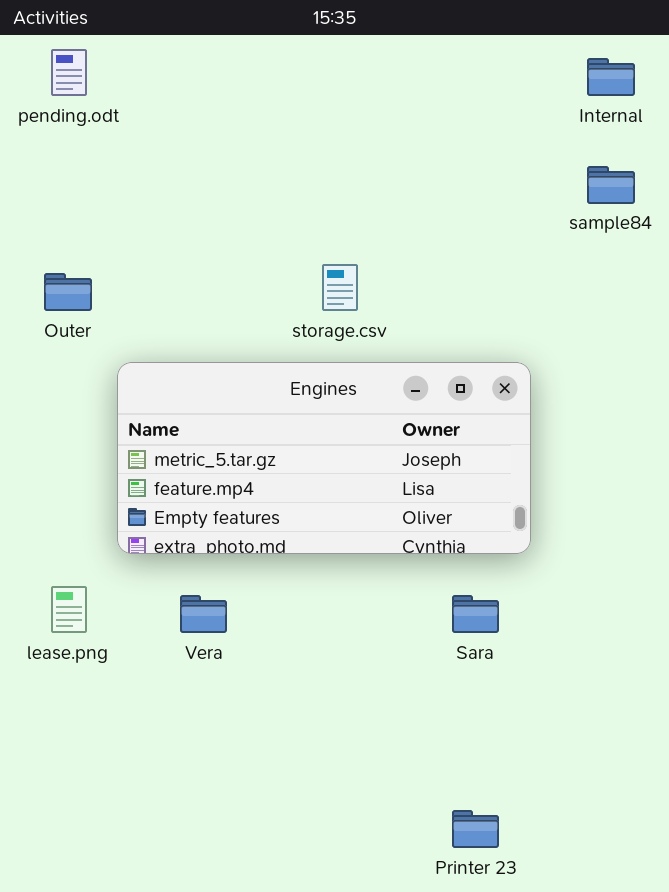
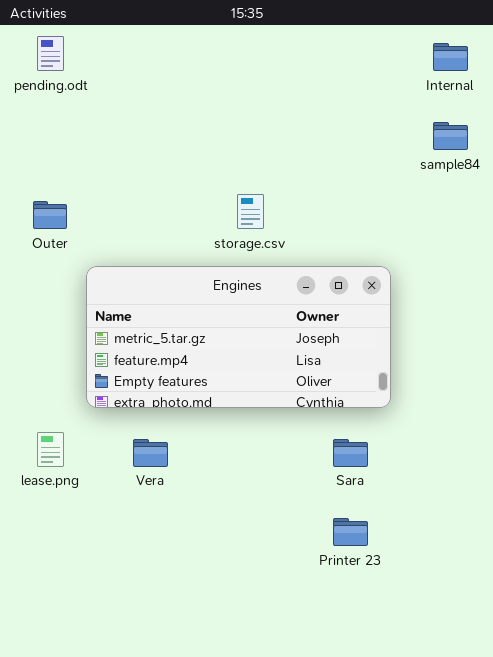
Printer 23: [452,810,499,848] -> [333,518,368,546], moved

